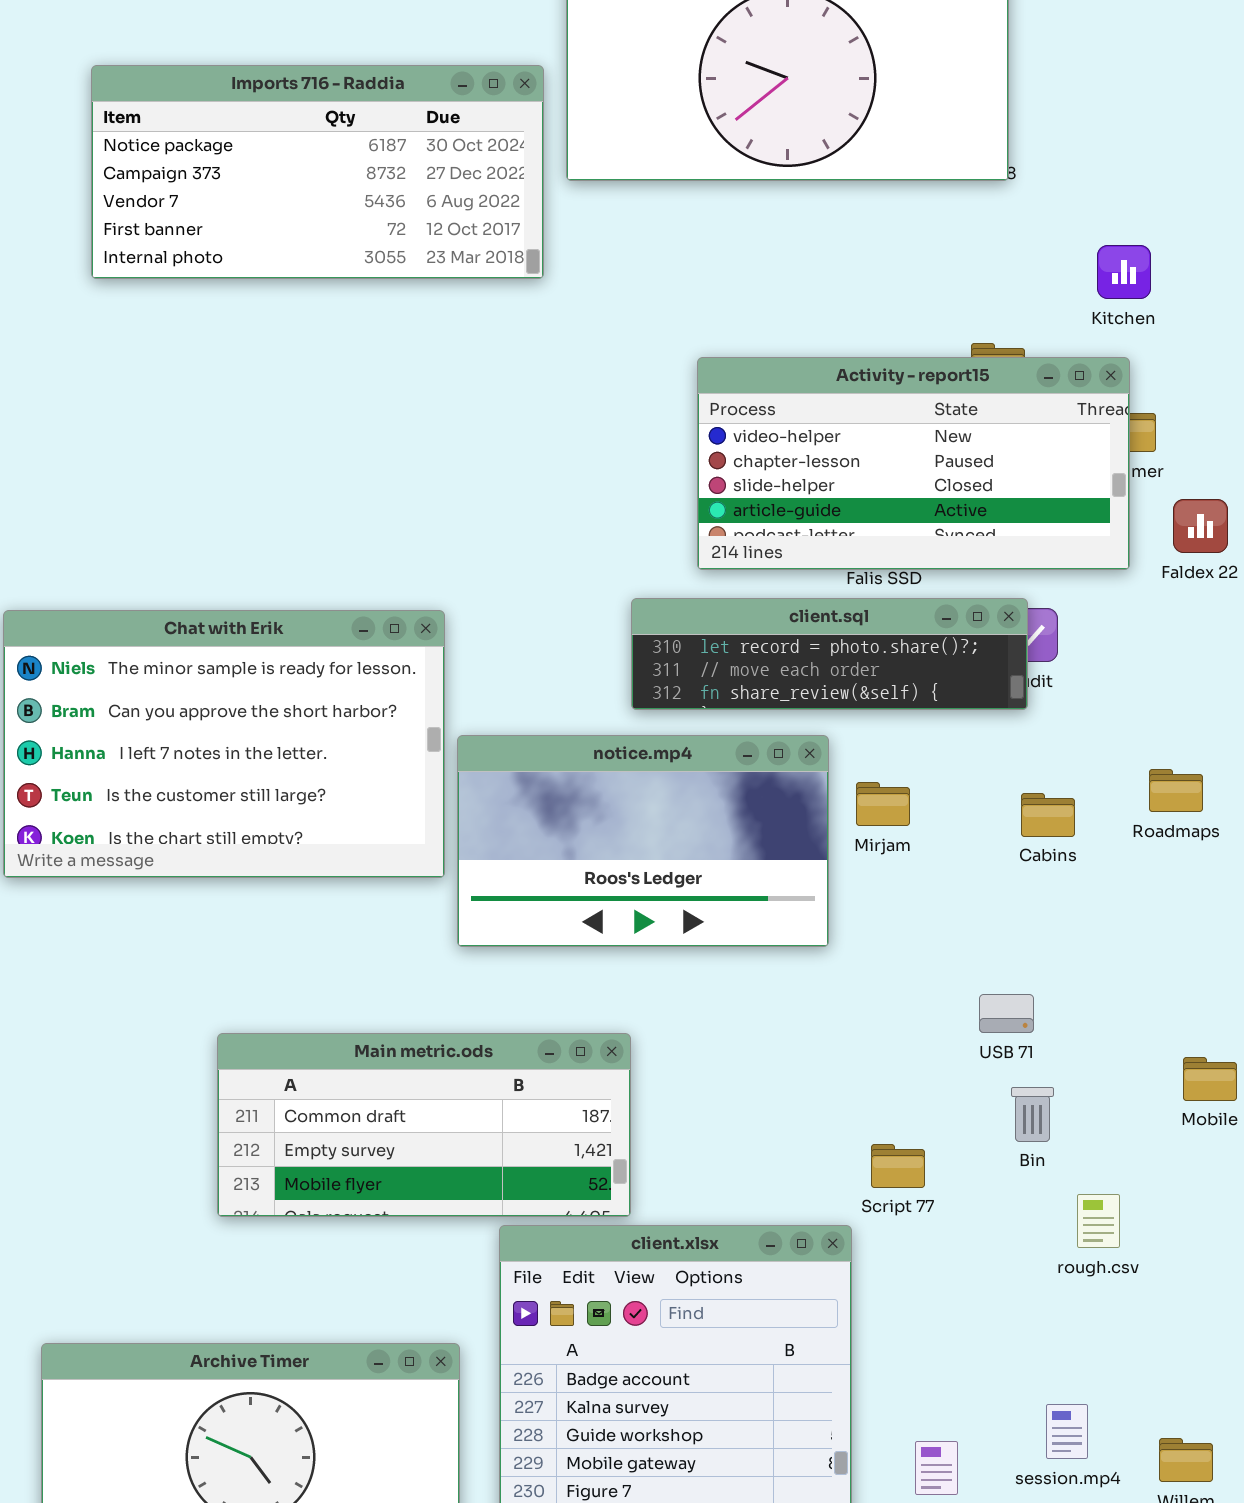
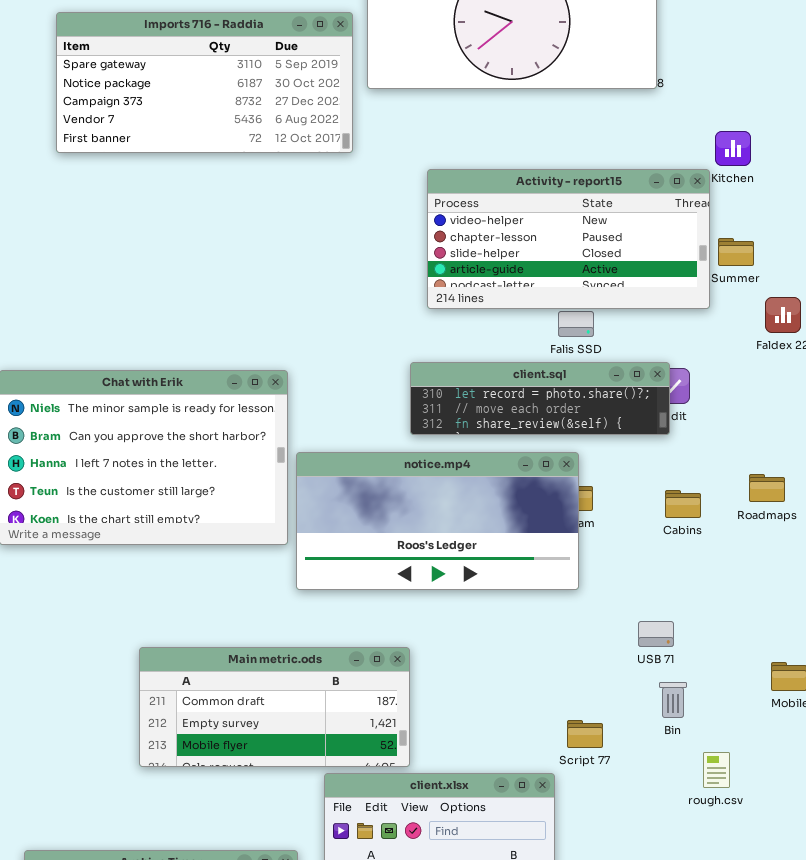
Imports 716 - Raddia: [91,65,544,279] -> [56,12,353,153], scrolled up 1 row
Activity - report15: [697,357,1130,570] -> [427,169,710,309], moved
notice.mp4: [457,735,829,947] -> [296,452,579,590], resized

